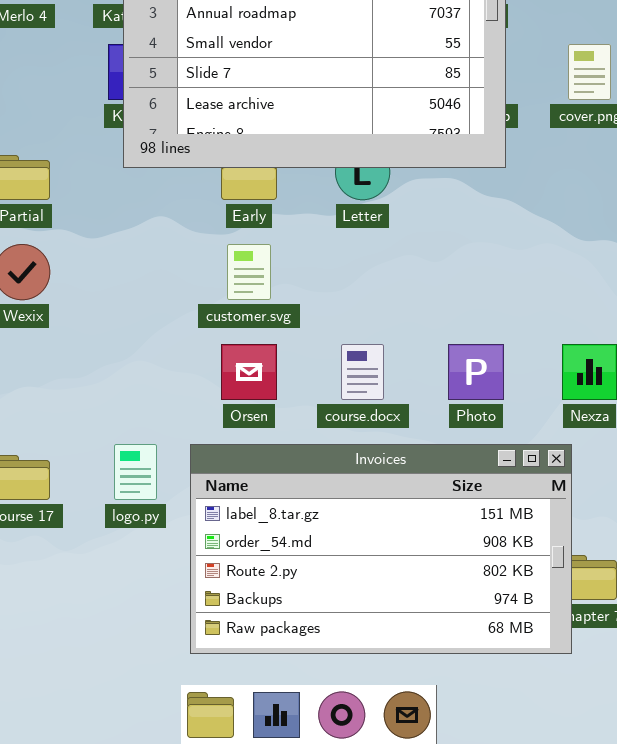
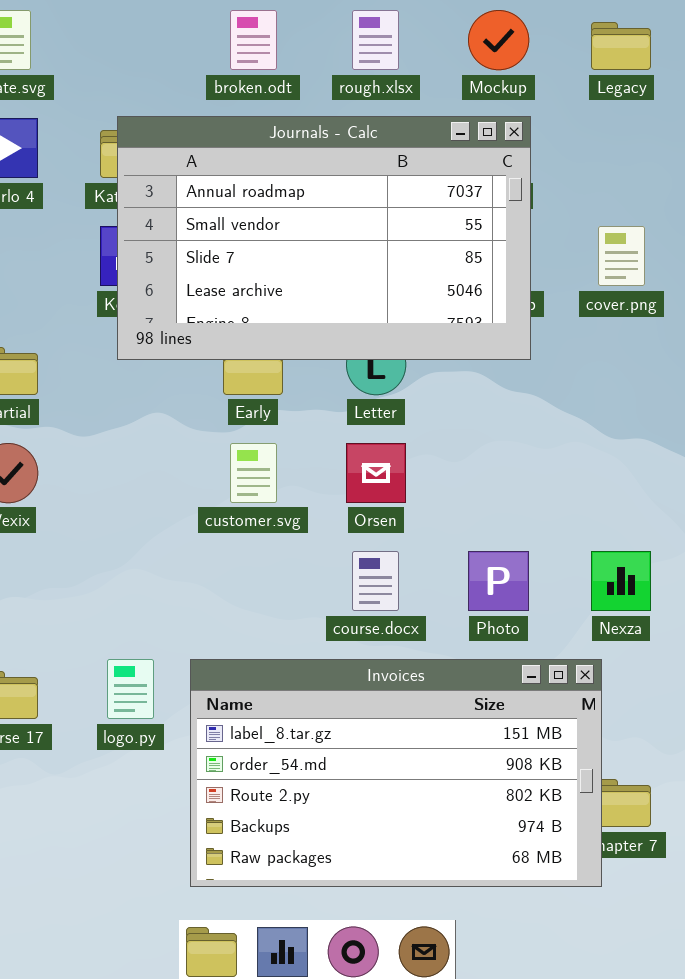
Orsen: [221,344,277,400] -> [346,443,406,503], moved

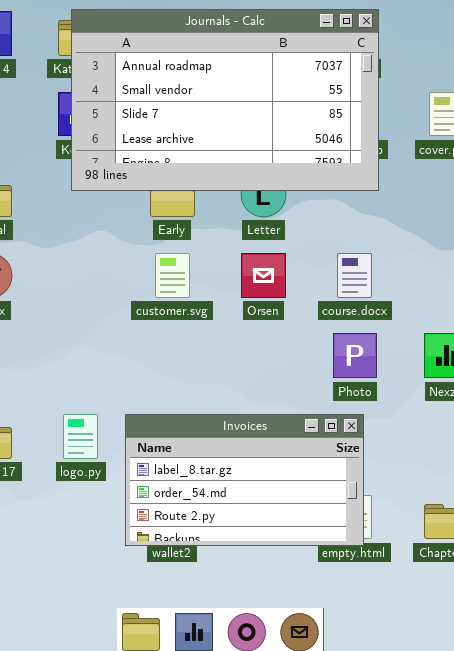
course.docx: [352,551,399,611] -> [337,253,372,298], moved
Invoices: [190,659,602,887] -> [125,414,364,546], resized

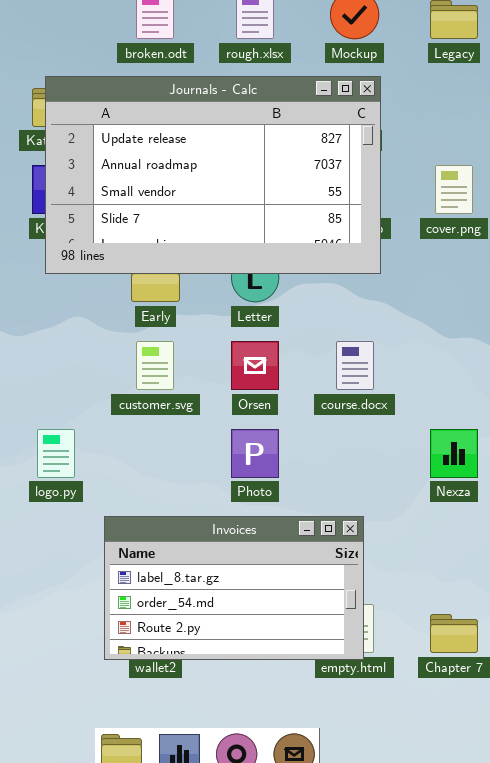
Journals - Calc: [71,9,379,191] -> [45,76,381,274], scrolled up 1 row
Photo: [333,333,377,378] -> [231,429,279,478], moved
logo.py: [63,414,98,459] -> [37,429,75,478], moved

